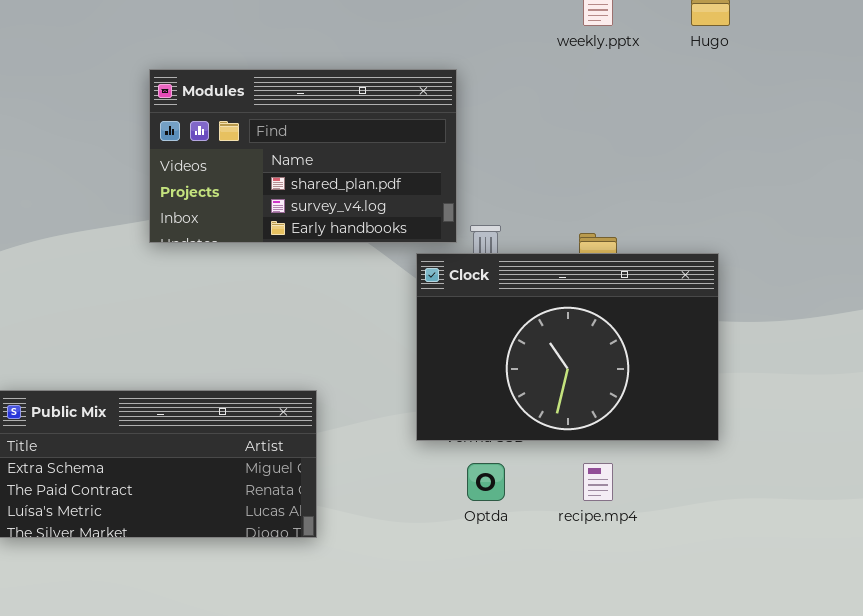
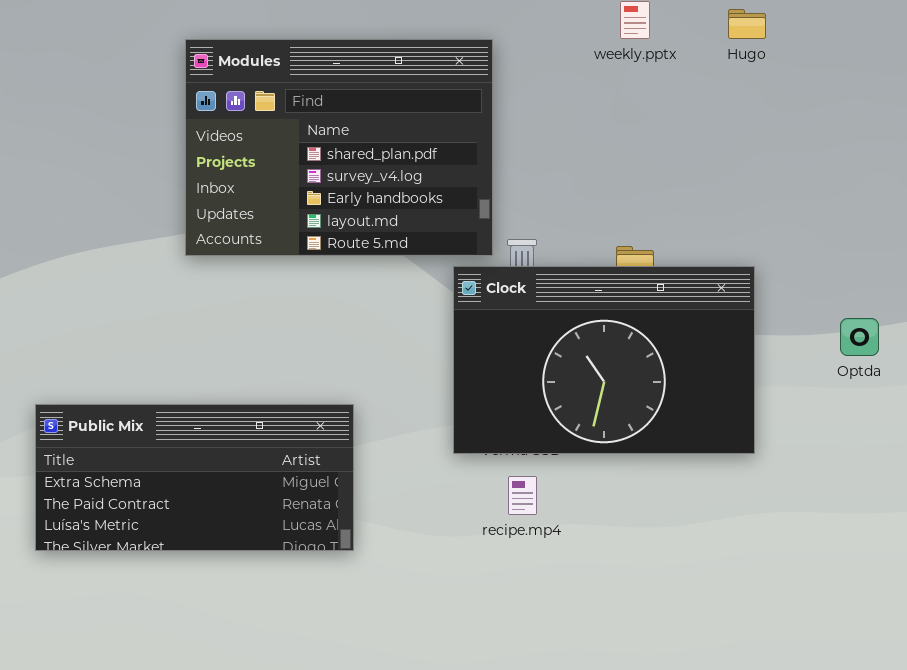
Modules: [149,69,457,243] -> [185,39,493,256], resized
Optda: [467,463,505,501] -> [840,318,879,356], moved
recipe.mp4: [583,463,613,501] -> [508,476,537,515], moved

